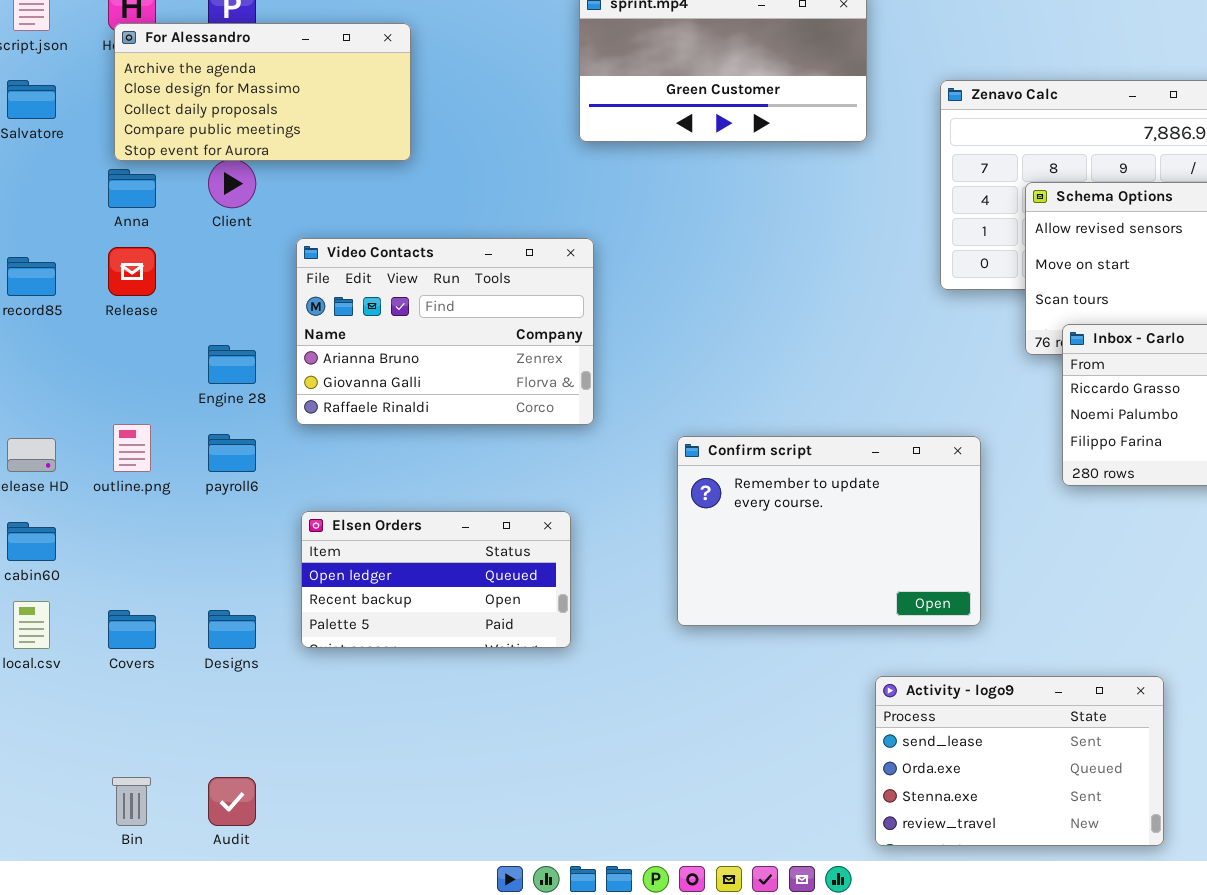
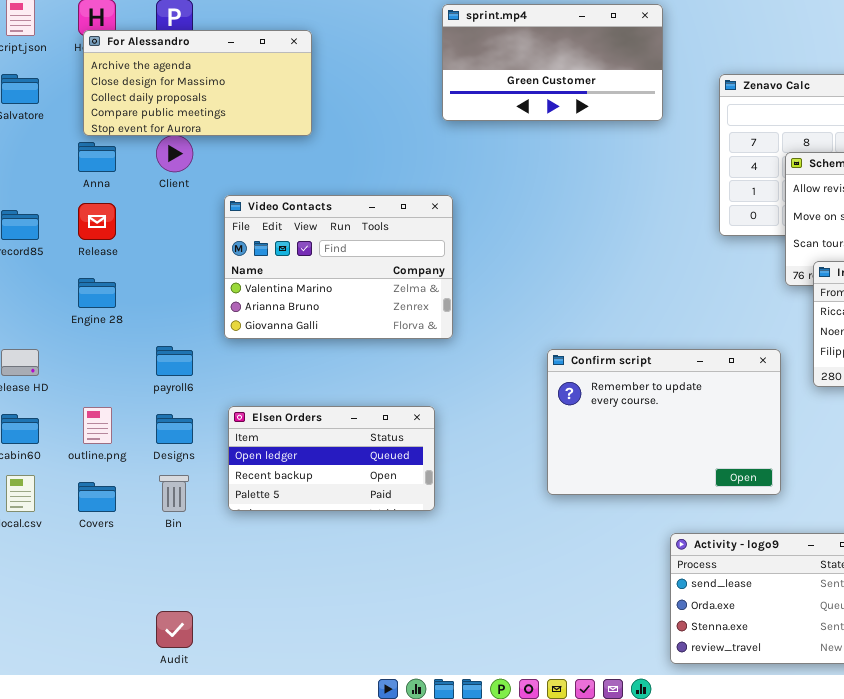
Video Contacts: [296,238,594,425] -> [224,195,453,339], scrolled up 1 row
Engine 28: [208,345,256,384] -> [78,278,116,308], moved
outline.png: [113,424,151,472] -> [83,407,112,444], moved
Confirm script: [677,436,981,626] -> [547,349,781,495], moved
Designs: [208,610,256,649] -> [156,414,193,444], moved
Bin: [112,777,151,826] -> [159,475,189,512], moved

